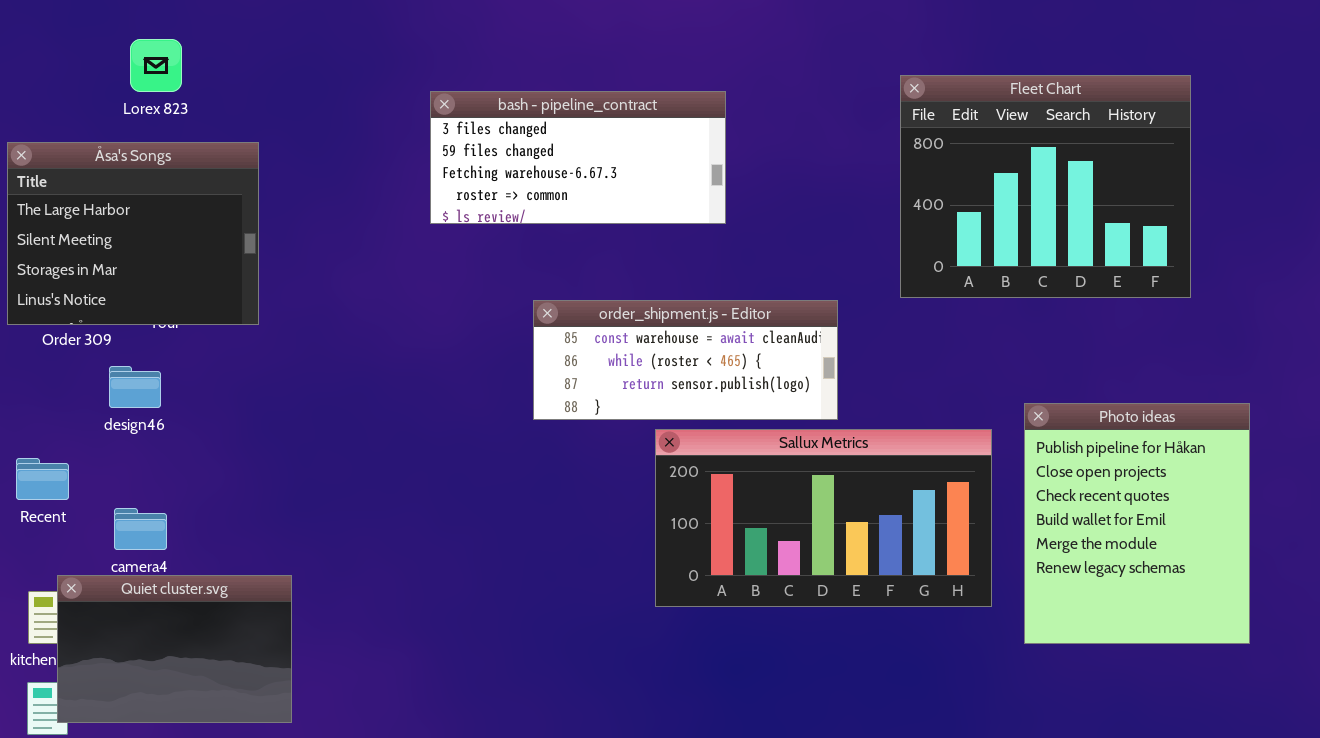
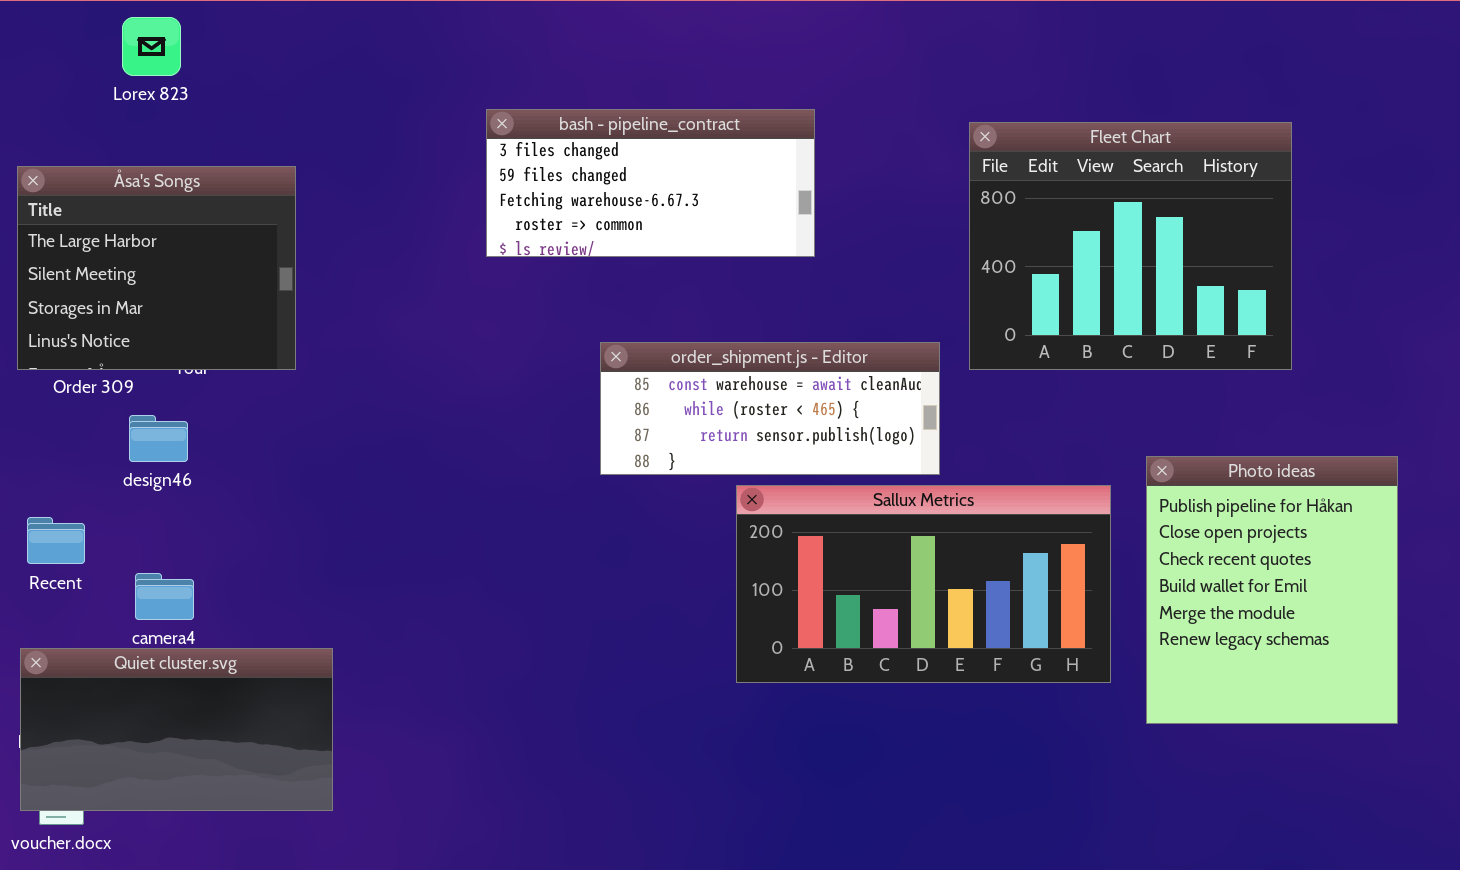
Lorex 823: [130,39,182,92] -> [122,17,181,76], moved
Fleet Chart: [900,75,1191,298] -> [969,122,1292,370], moved
Quiet cluster.svg: [57,575,292,723] -> [20,648,333,811], resized

